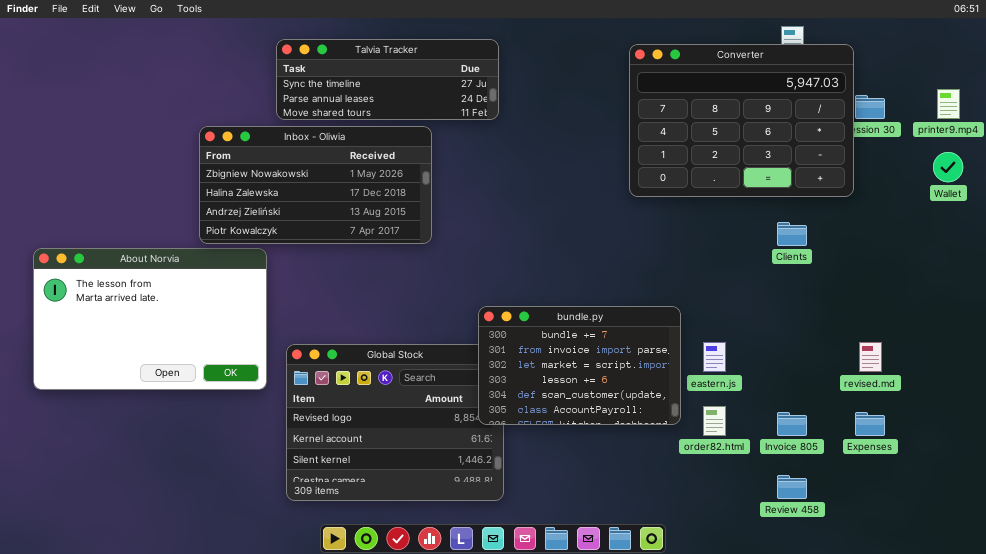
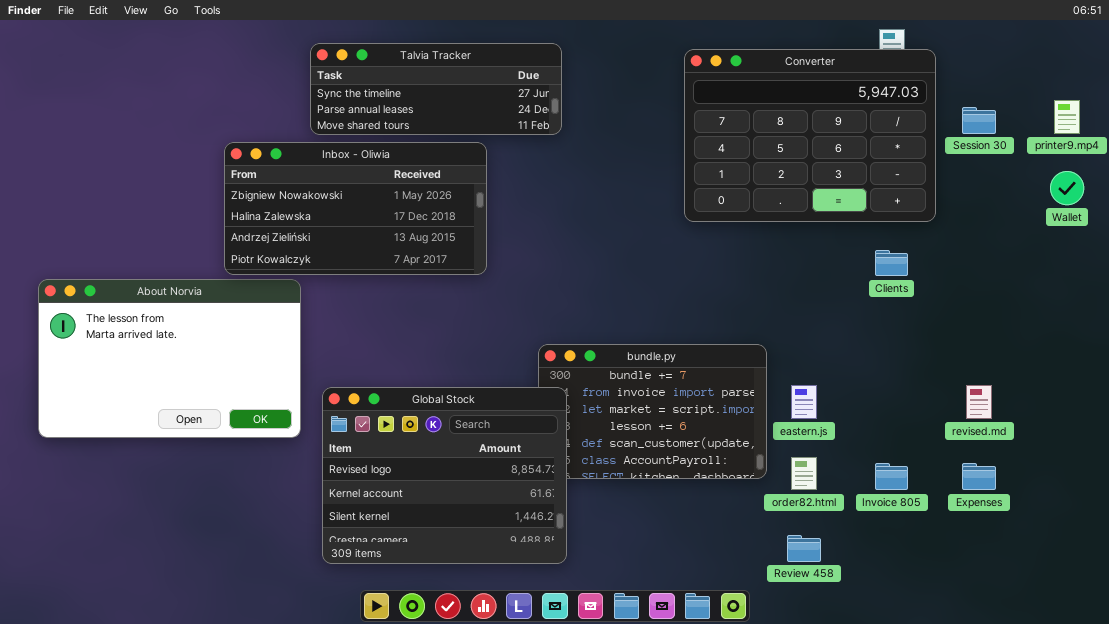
Converter: [629,44,854,197] -> [684,49,936,222], moved
Global Stock: [286,344,504,501] -> [322,387,567,564], raised
Review 458: [777,475,807,499] -> [787,535,821,562], moved

